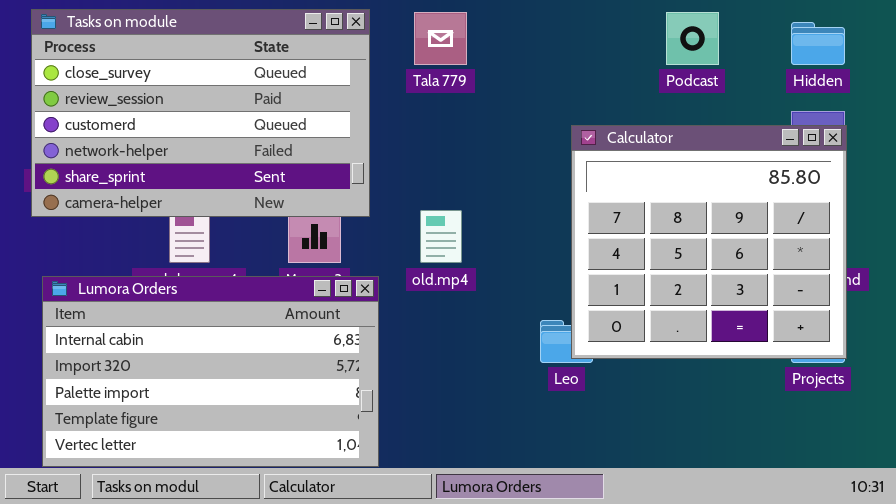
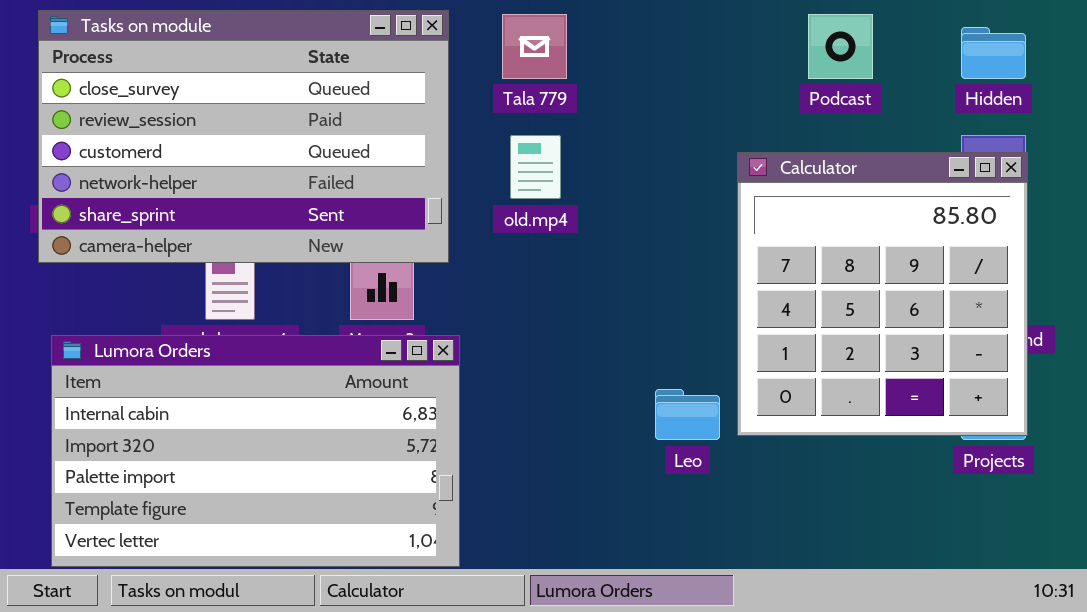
Calculator: [571,125,847,359] -> [737,152,1028,436], resized
old.mp4: [420,210,462,263] -> [510,135,561,199], moved

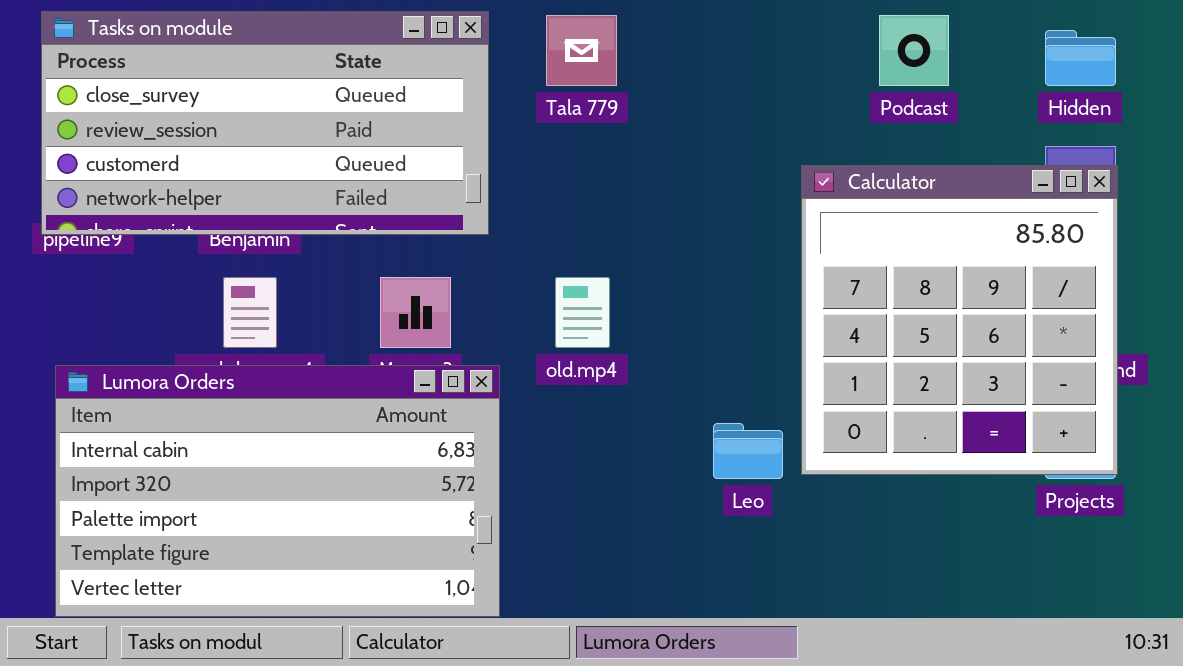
Tasks on module: [38,10,449,263] -> [41,11,489,235], resized
old.mp4: [510,135,561,199] -> [555,277,610,348], moved

